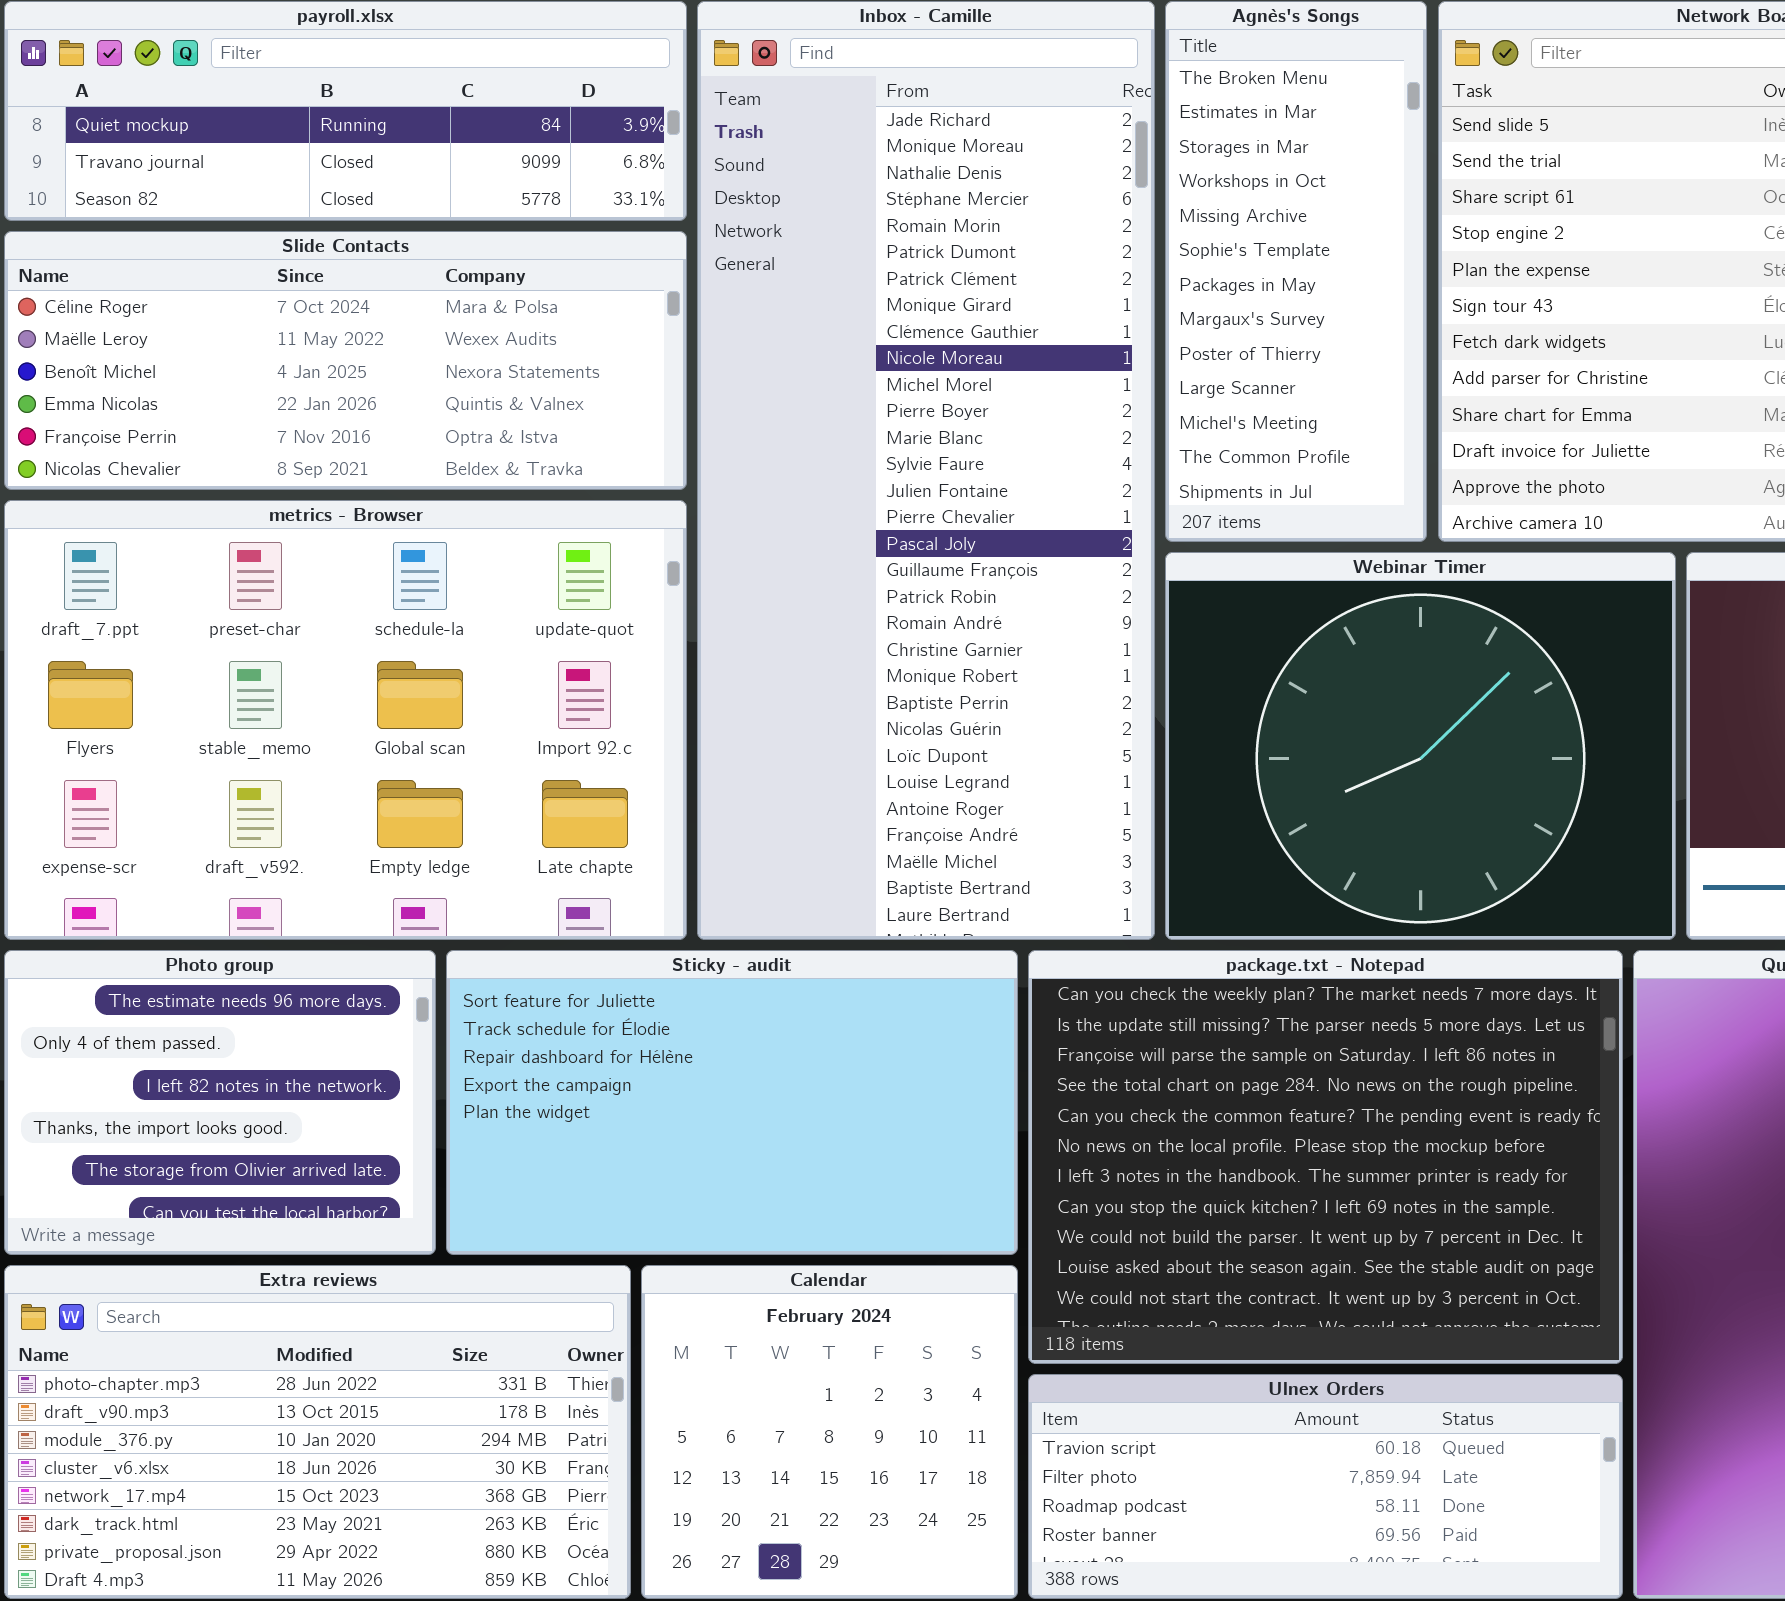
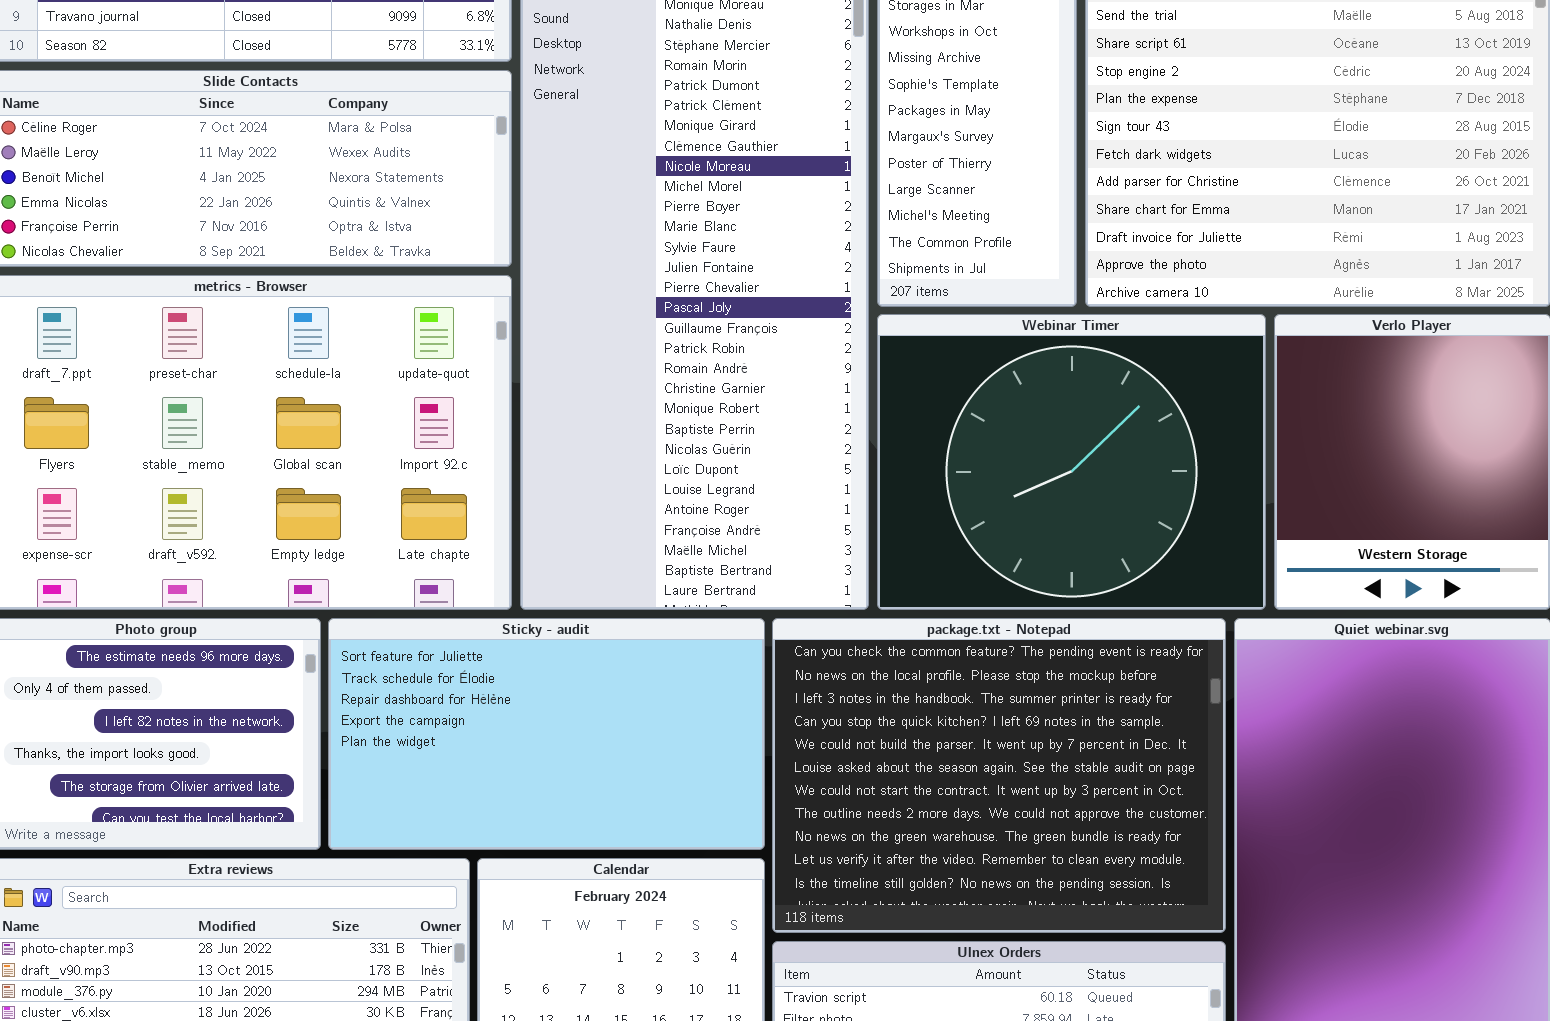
package.txt - Notepad: [1028,950,1623,1364] -> [772,618,1226,933], scrolled down 4 rows

